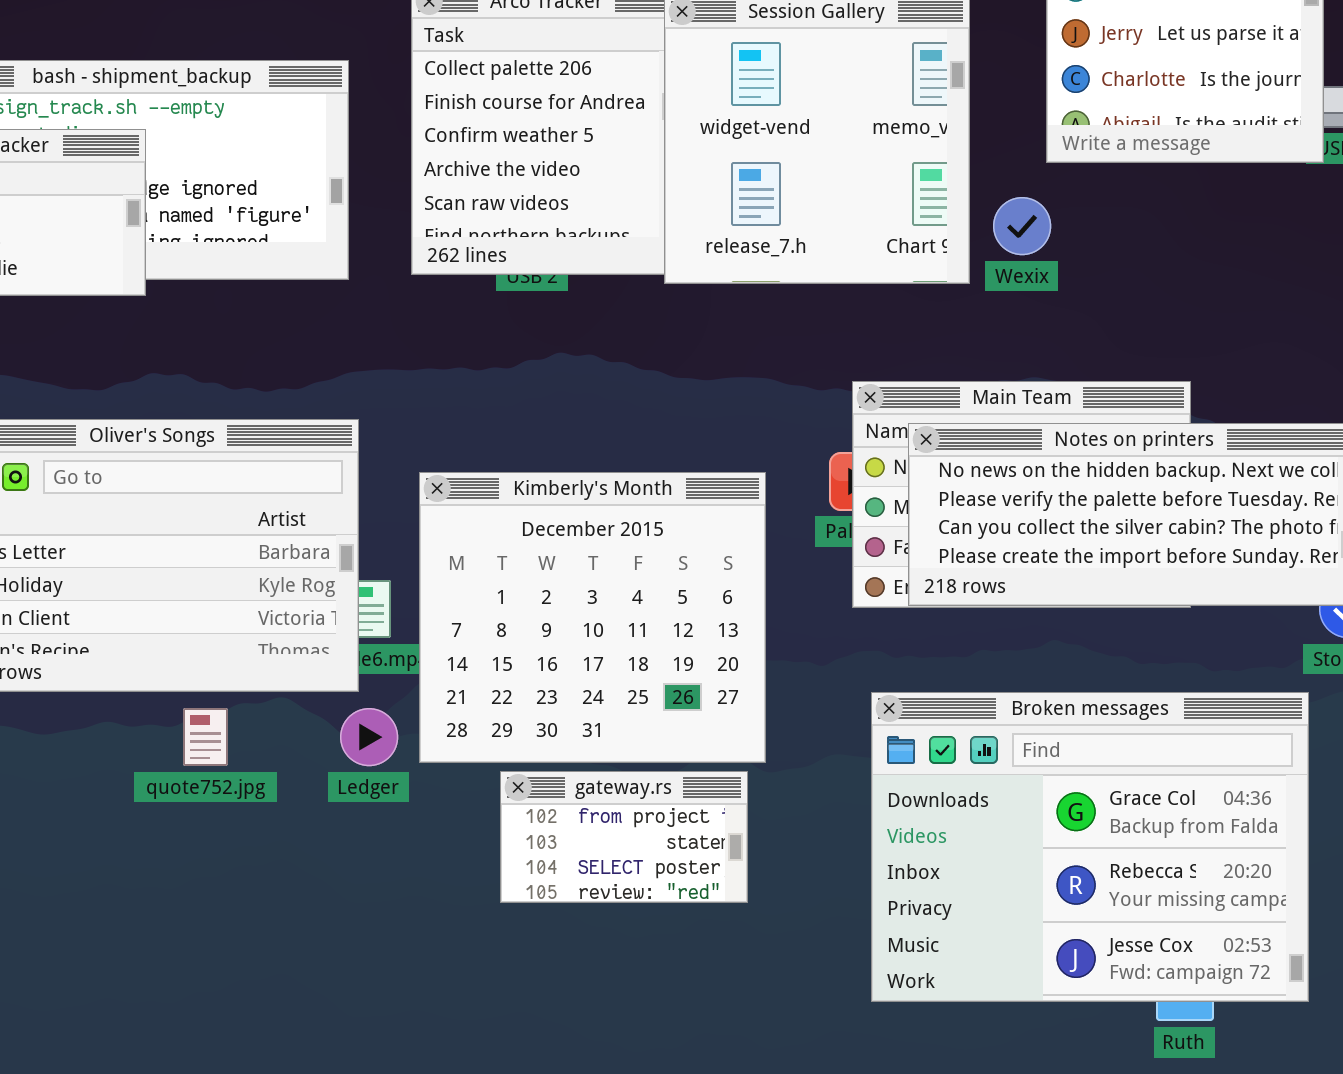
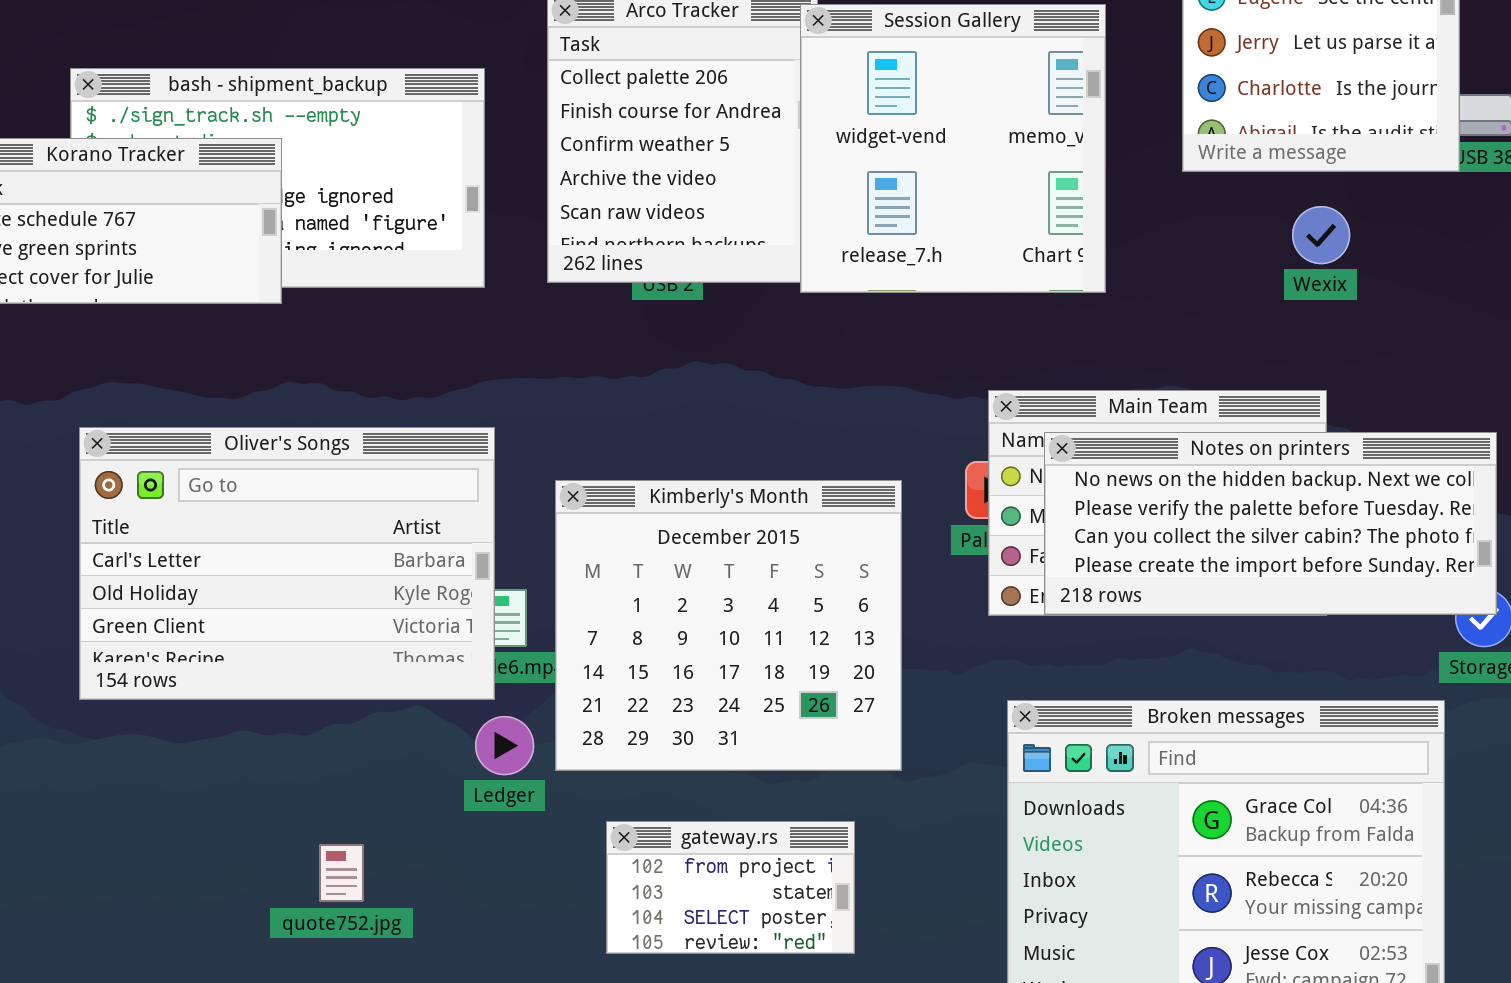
Wexix: [993,197,1051,255] -> [1292,206,1350,264], moved
quote752.jpg: [183,708,228,766] -> [319,844,364,902], moved
gateway.rs: [500,771,748,903] -> [606,821,855,954], moved

